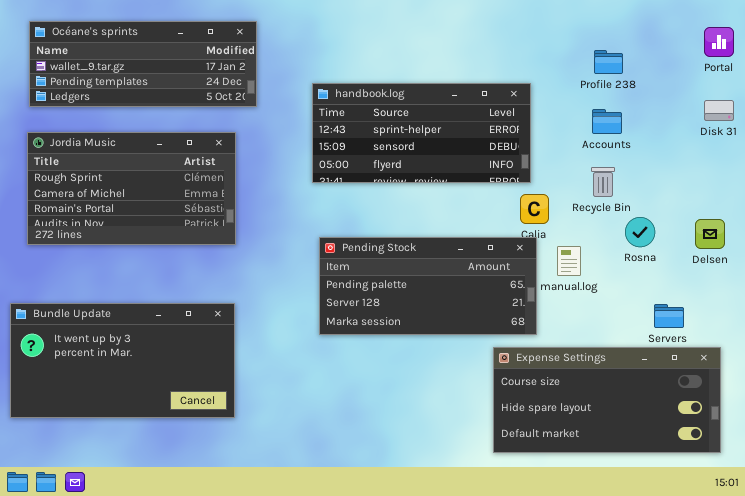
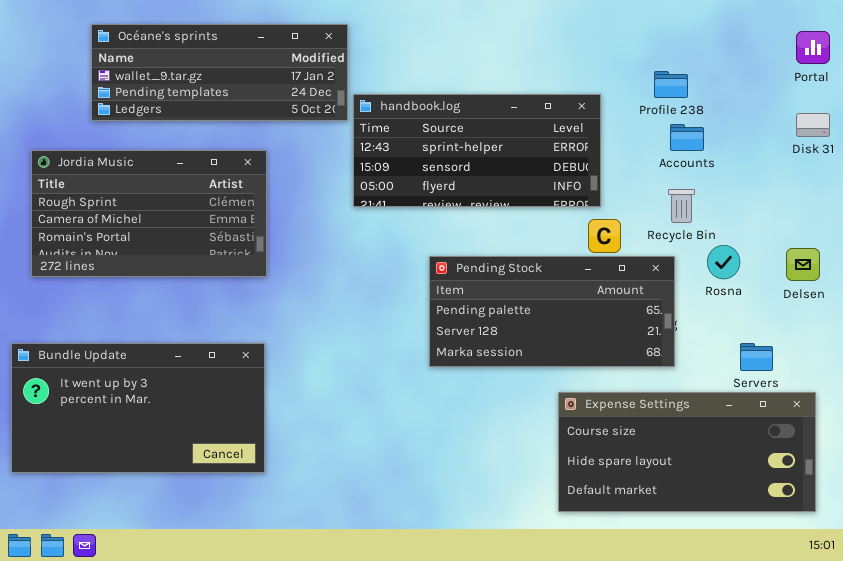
Océane's sprints: [29,21,257,107] -> [91,24,348,121], moved
Profile 238: [594,50,623,74] -> [654,71,688,98], moved
Pending Stock: [319,237,537,335] -> [429,256,675,367], moved

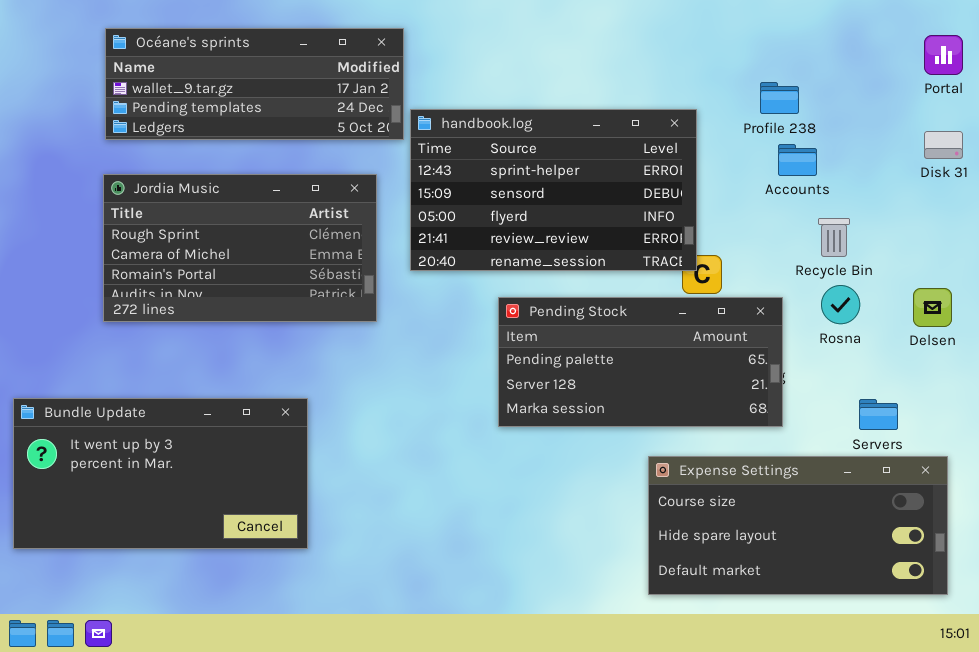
handbook.log: [353,94,601,207] -> [410,109,697,271], resized
Jordia Music: [31,150,267,277] -> [103,174,377,322], moved
Recycle Bin: [668,189,695,223] -> [818,218,850,257], moved

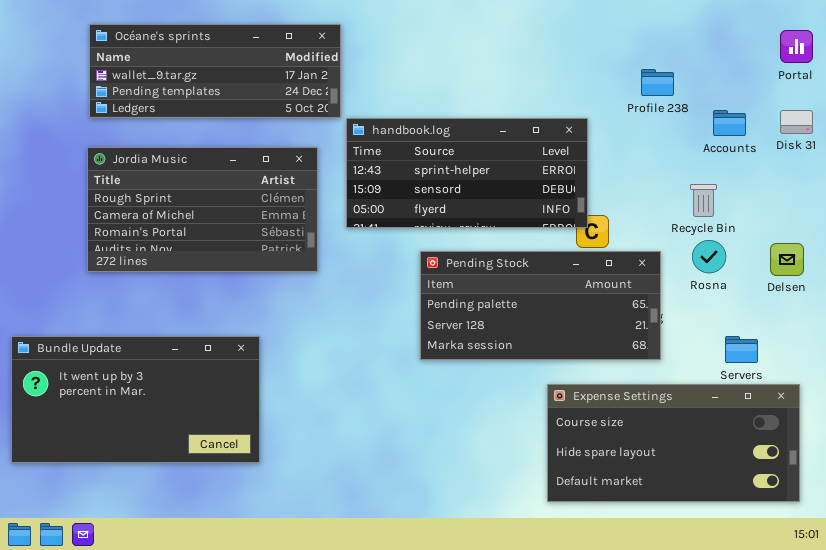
handbook.log: [410,109,697,271] -> [346,118,588,228], resized
Accounts: [778,144,817,176] -> [713,110,746,136], moved

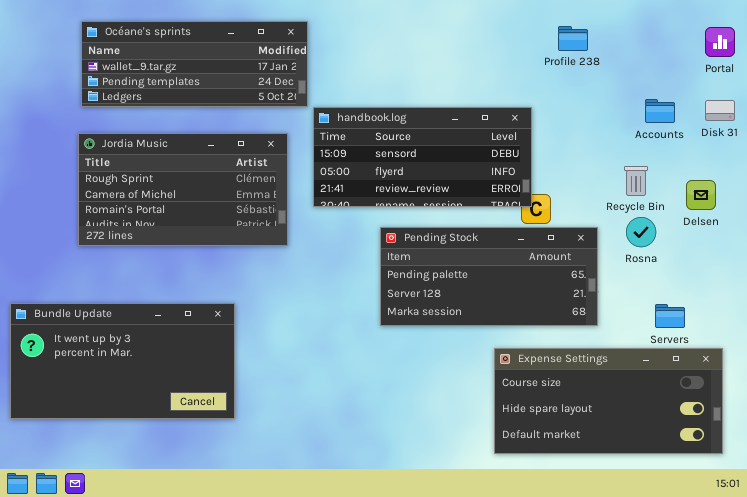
Profile 238: [641,69,674,96] -> [558,26,588,51], moved
handbook.log: [346,118,588,228] -> [313,107,532,207], scrolled down 1 row
Delsen: [770,243,804,276] -> [686,180,716,210], moved

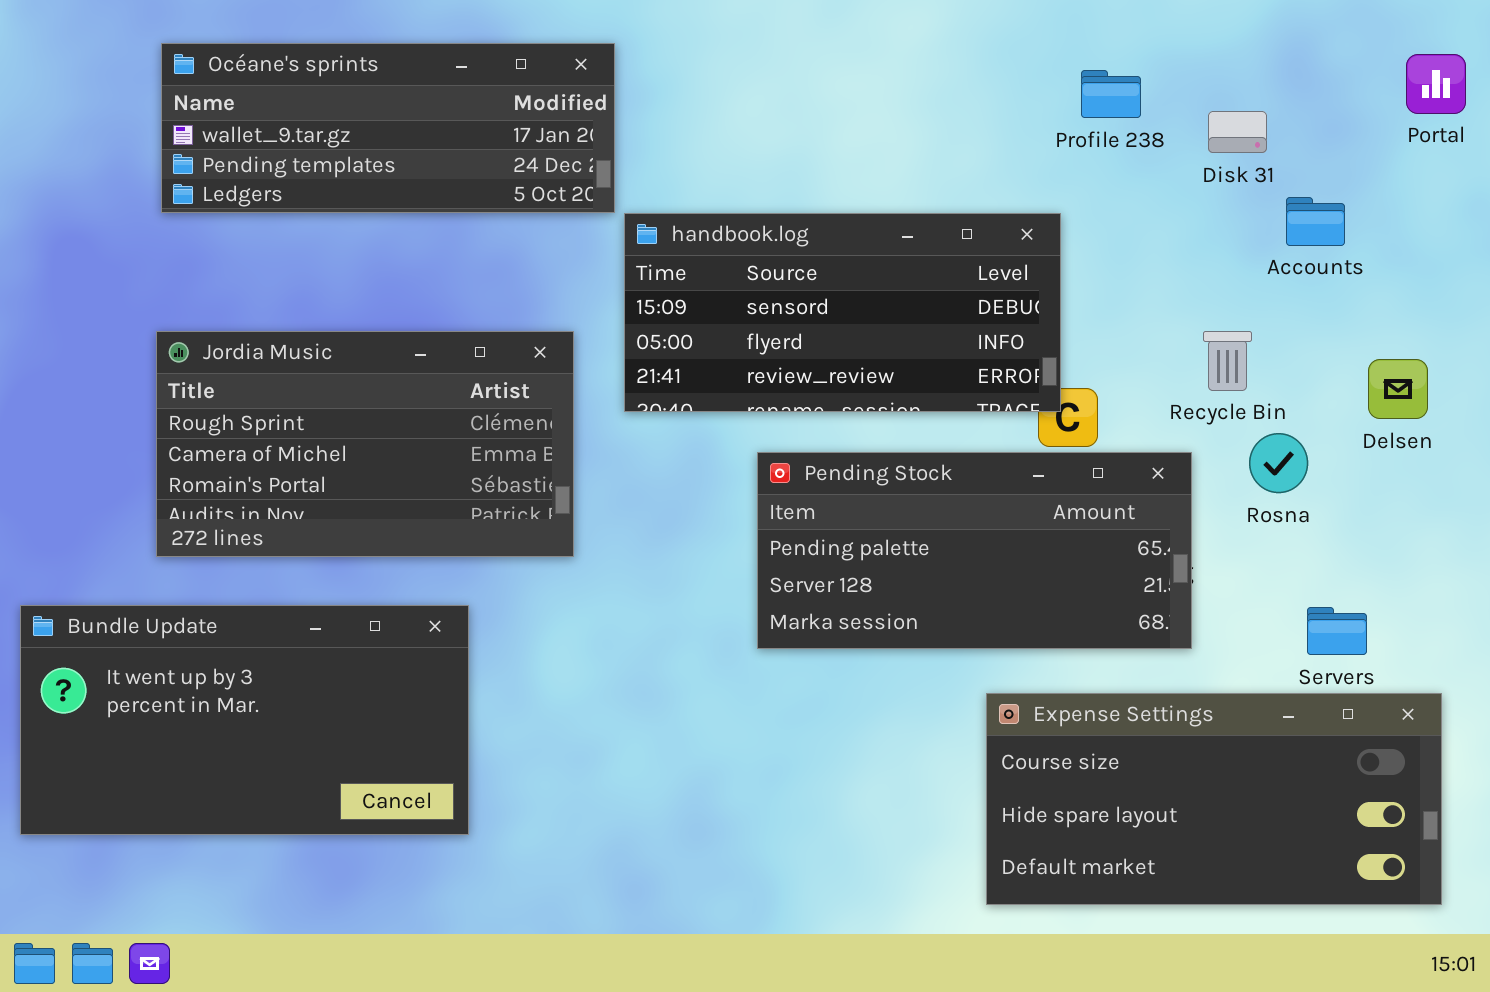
Profile 238: [558,26,588,51] -> [1081,70,1141,118], moved
Disk 31: [705,100,735,121] -> [1208,111,1267,153], moved
Jordia Music: [78,133,288,246] -> [156,331,574,557], moved
Recycle Bin: [624,166,648,196] -> [1203,331,1252,391], moved

